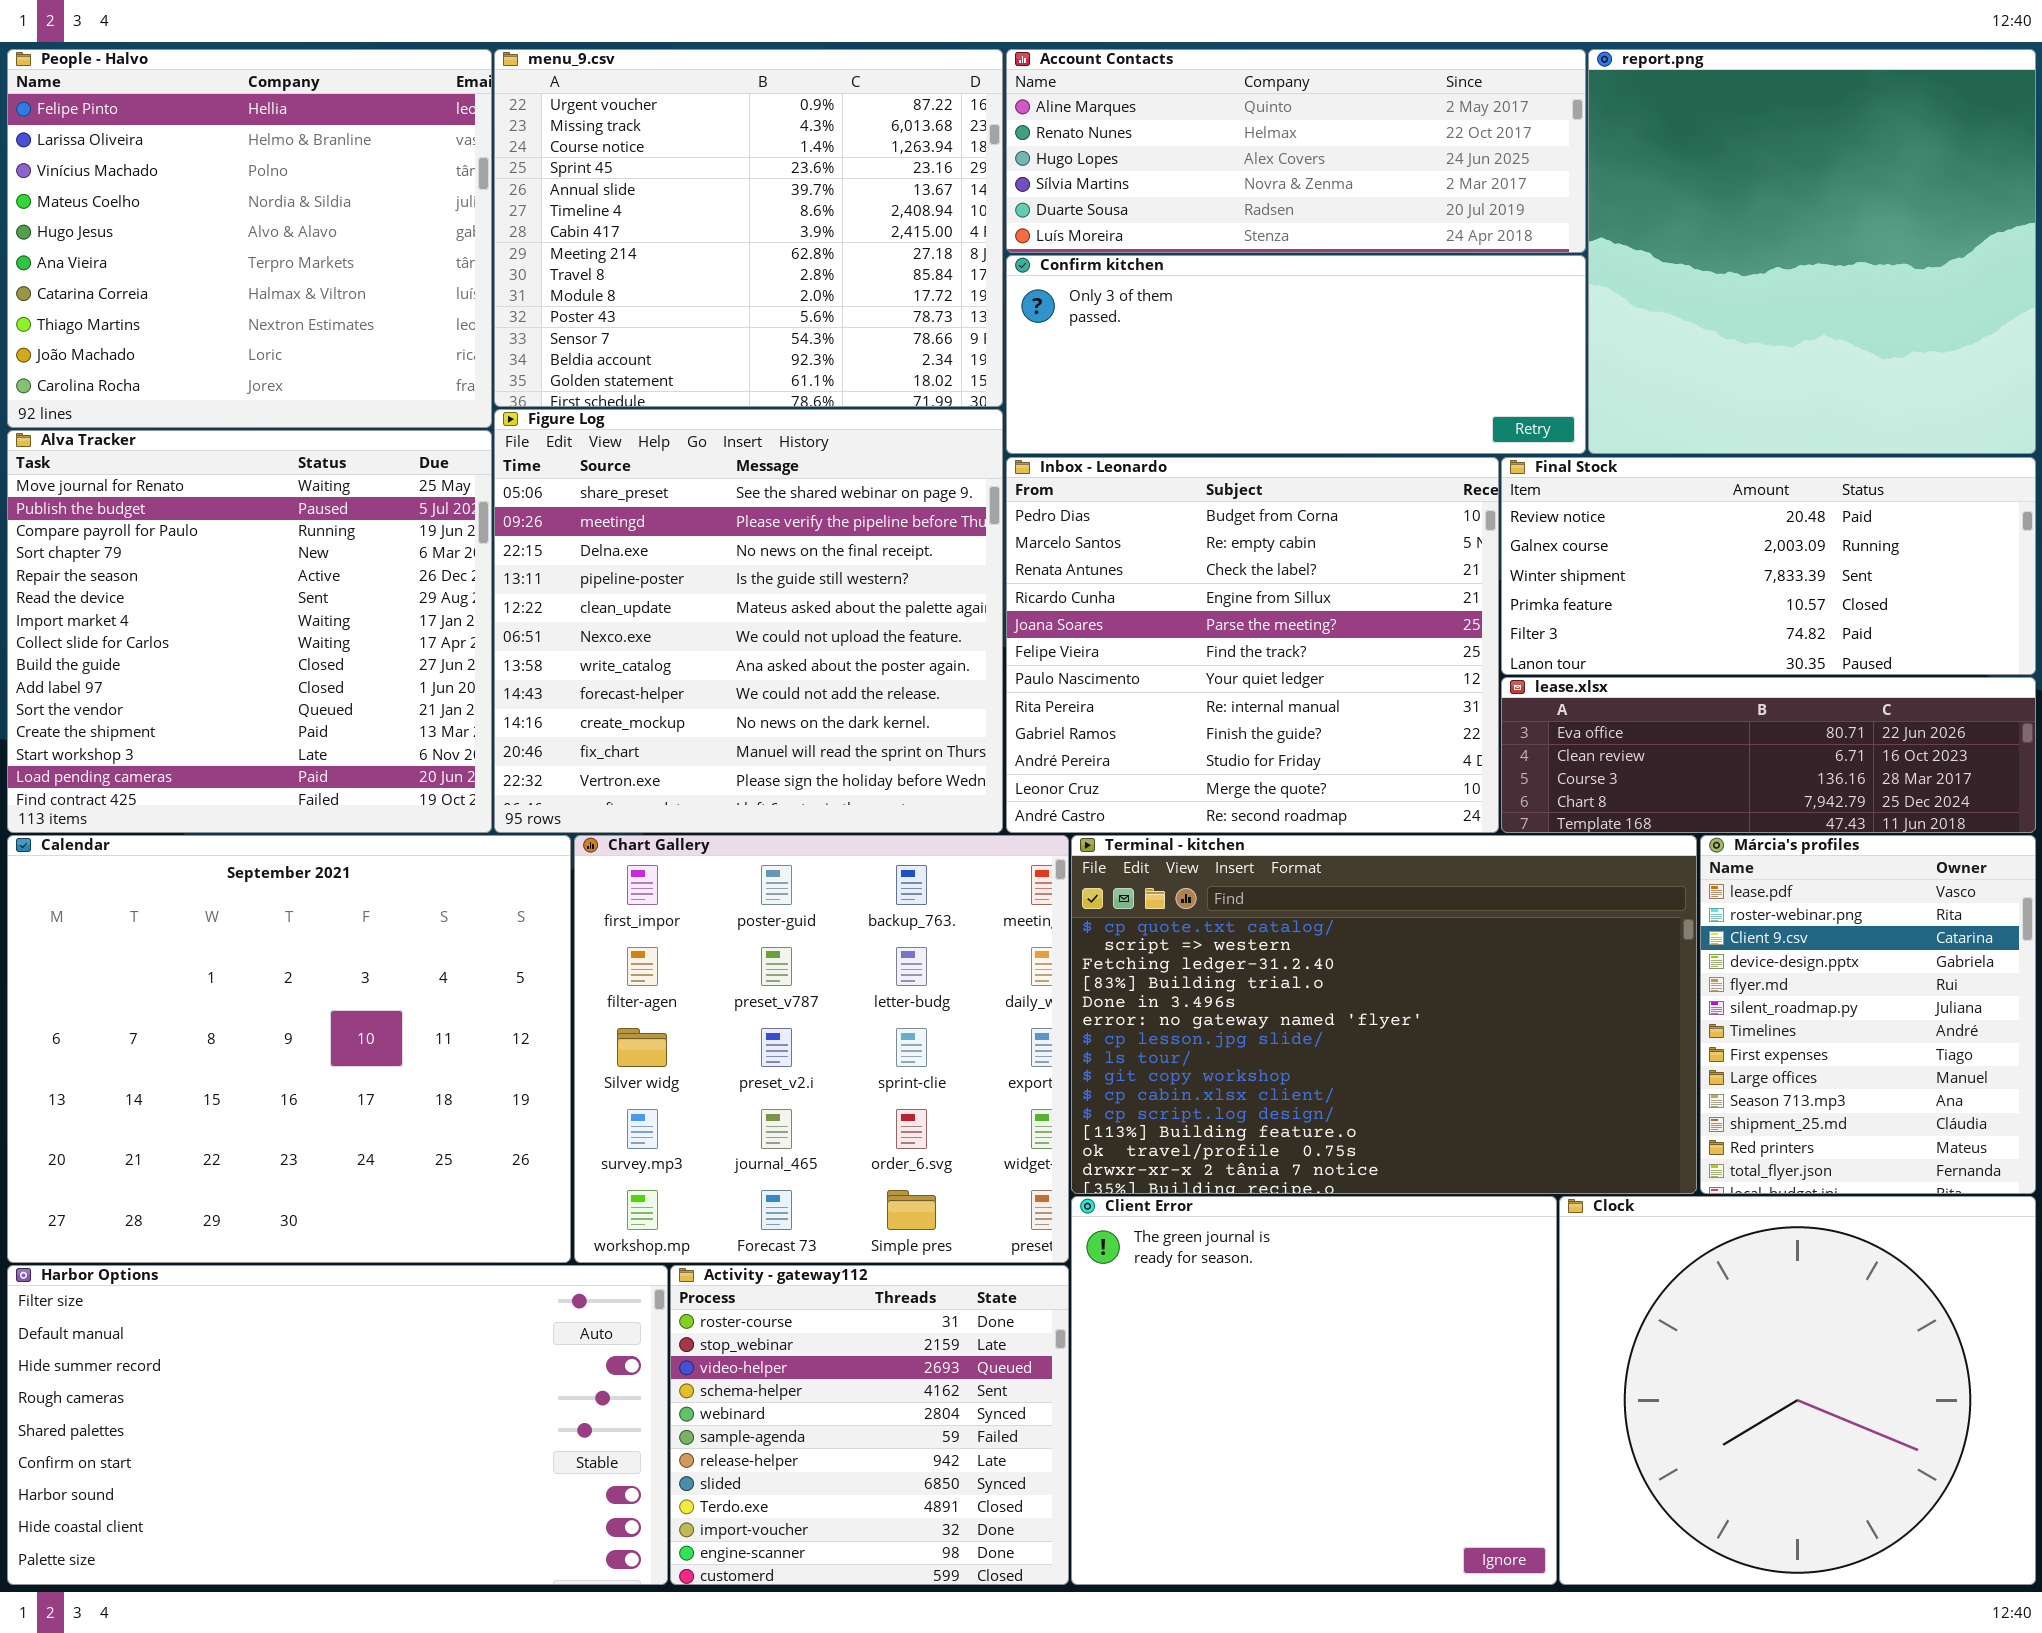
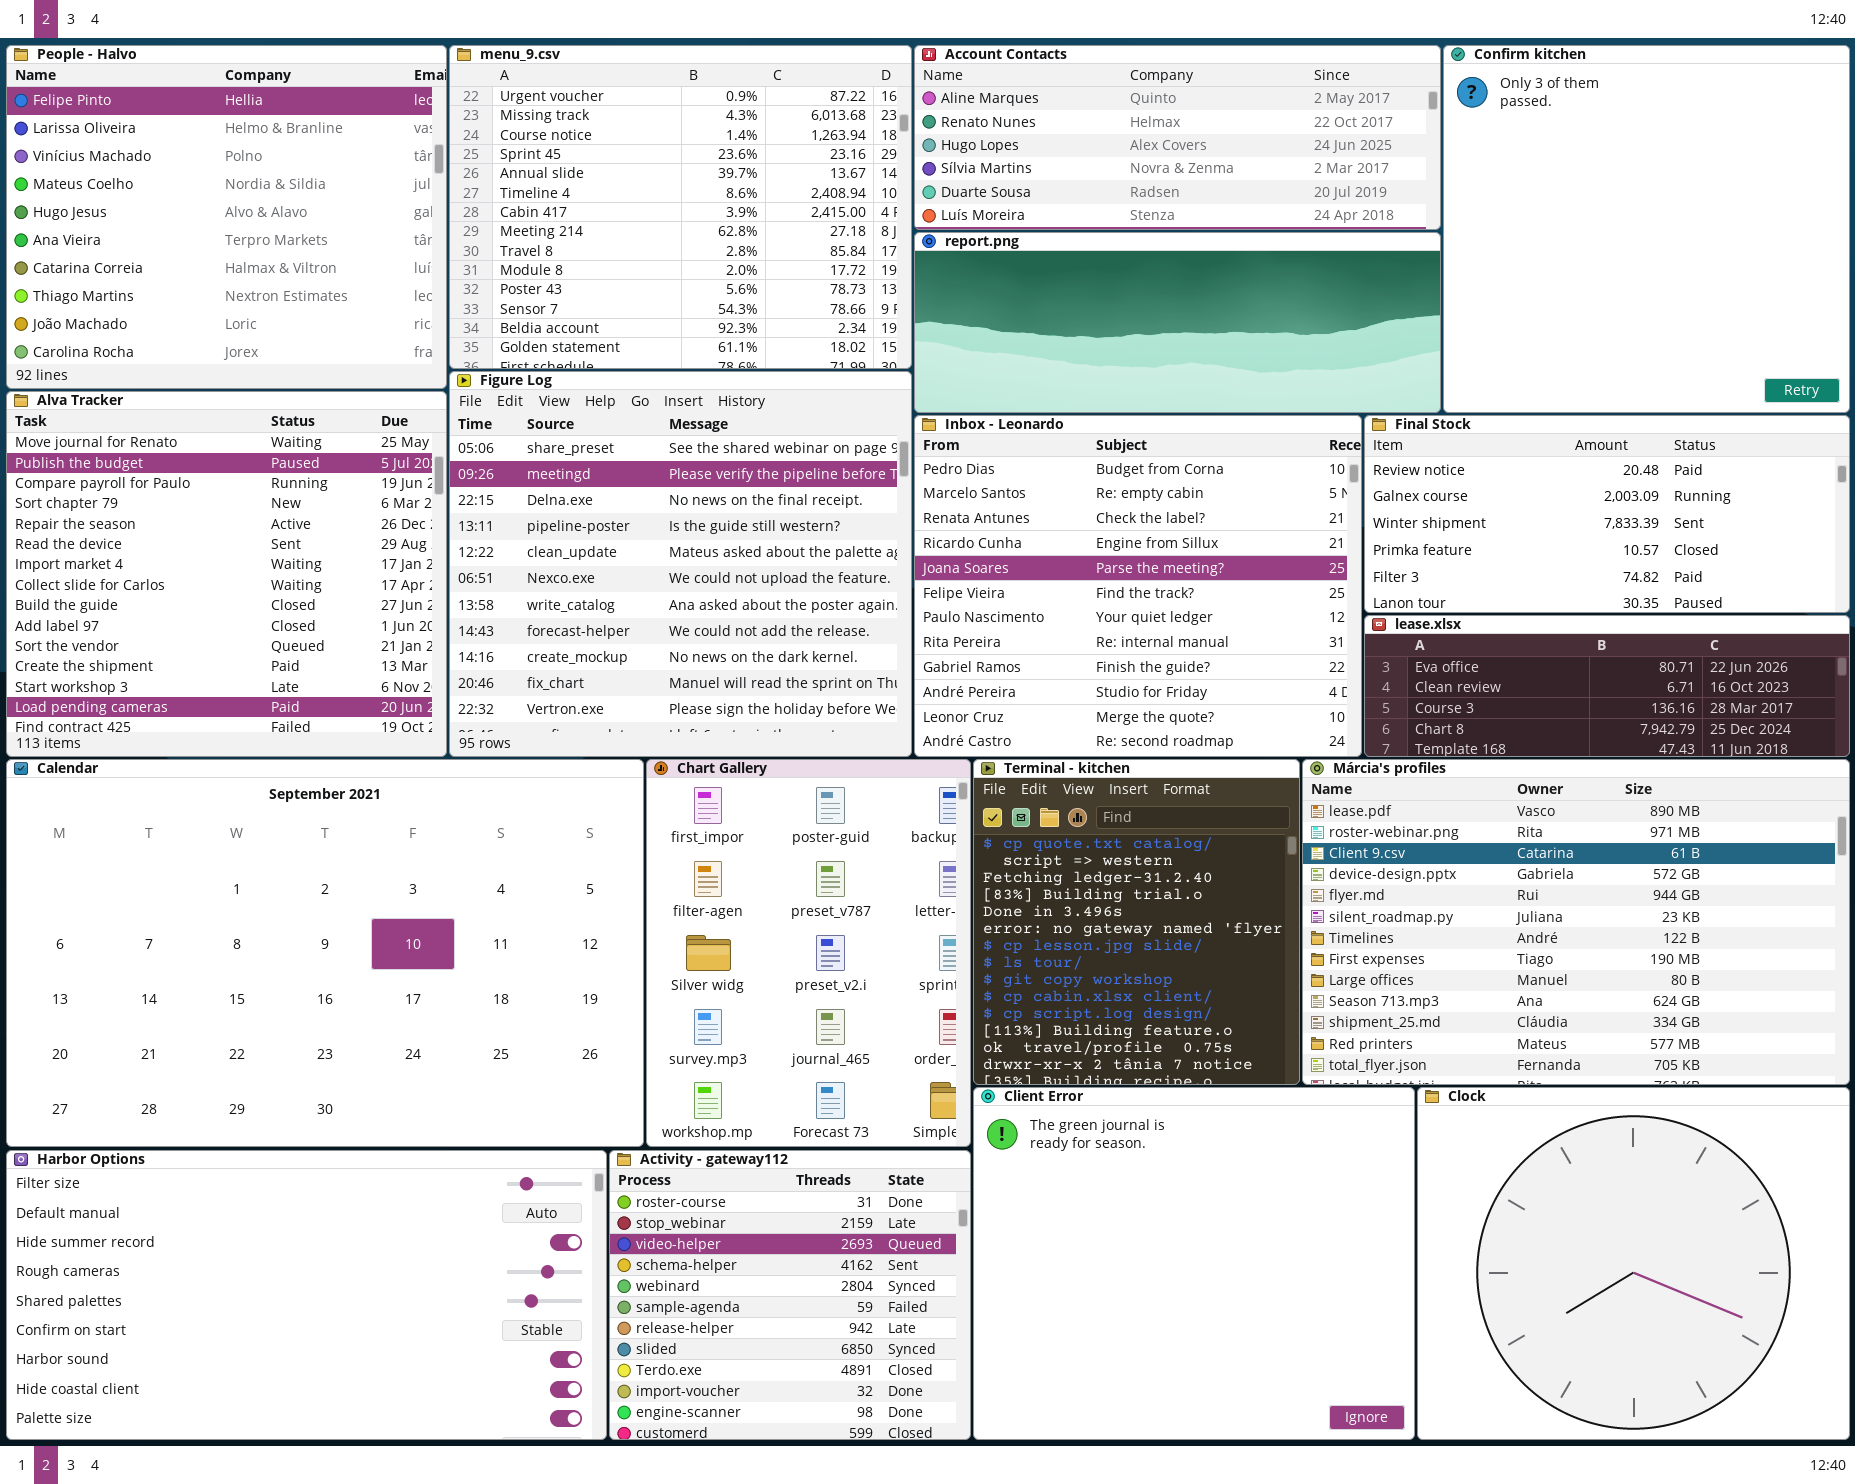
report.png: [1588,49,2036,454] -> [914,232,1441,413], moved, resized
Confirm kitchen: [1006,255,1586,454] -> [1443,45,1850,413], moved, resized
Calendar: [7,835,571,1263] -> [6,759,644,1147], resized
Chart Gallery: [574,835,1069,1263] -> [646,759,971,1147], resized
Terminal - kitchen: [1071,835,1697,1194] -> [973,759,1300,1085], resized
Márcia's profiles: [1700,835,2036,1194] -> [1302,759,1850,1085], resized

